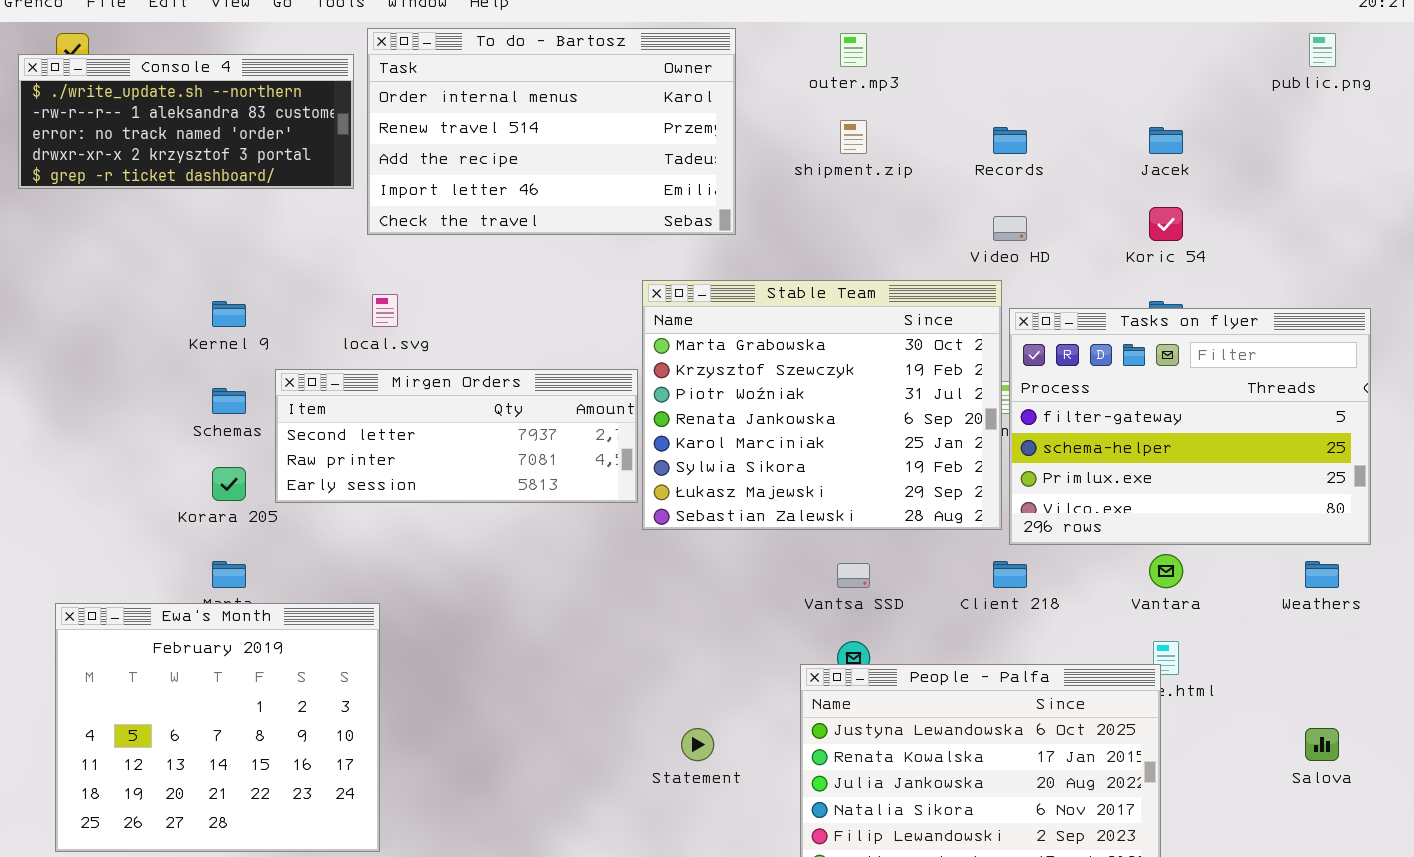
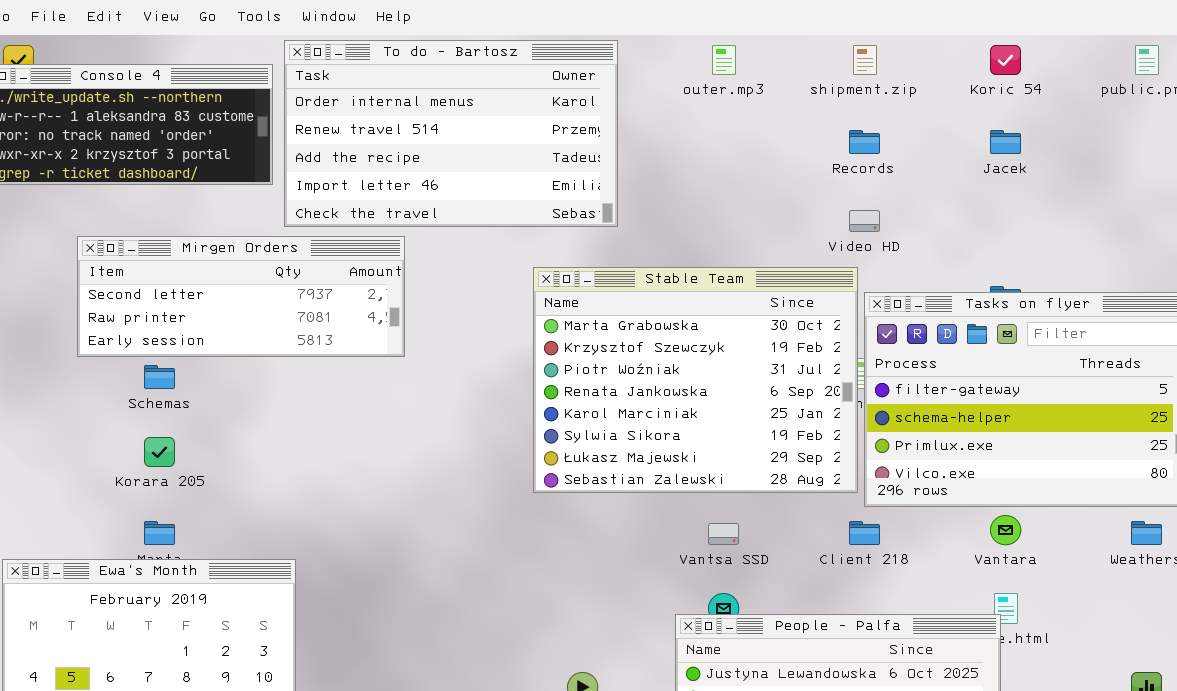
shipment.zip: [840,120,867,154] -> [853,45,877,75], moved
Koric 54: [1149,207,1183,241] -> [990,45,1021,75], moved
Mirgen Orders: [275,369,638,503] -> [77,236,405,357], moved

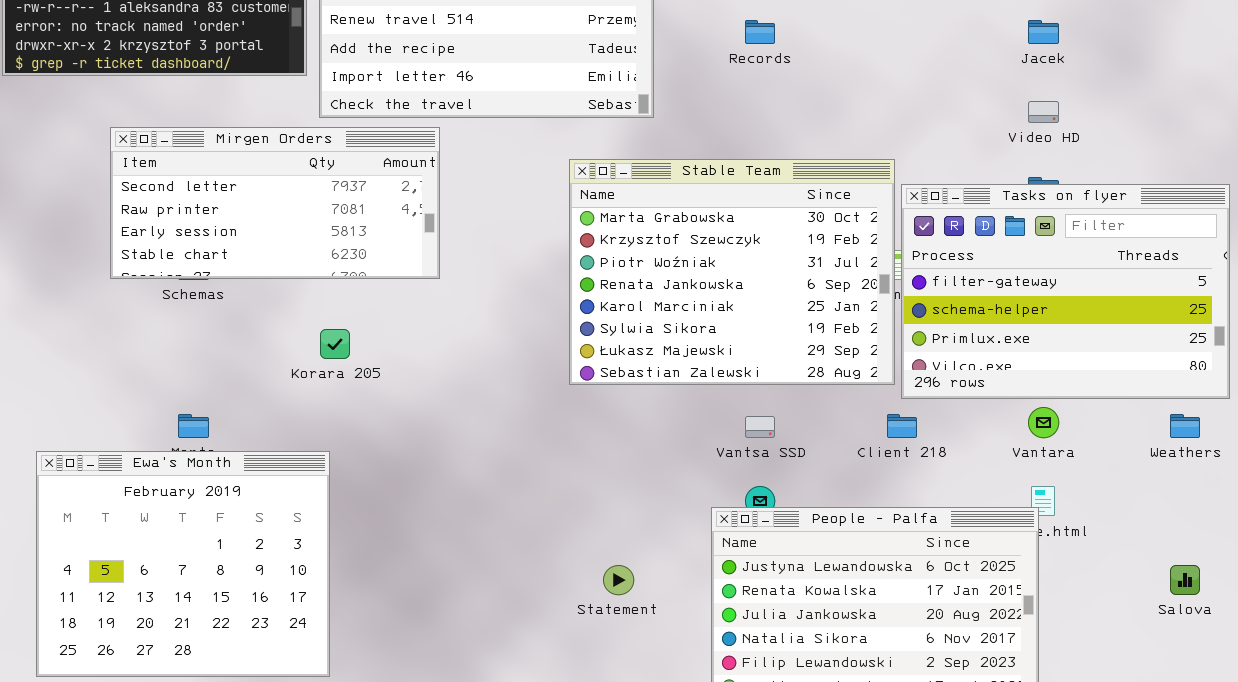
Records: [849,130,880,154] -> [745,20,775,44], moved
Video HD: [849,210,880,232] -> [1028,101,1059,123], moved
Mirgen Orders: [77,236,405,357] -> [110,127,440,279], resized
Korara 205: [144,437,175,467] -> [320,329,350,359], moved

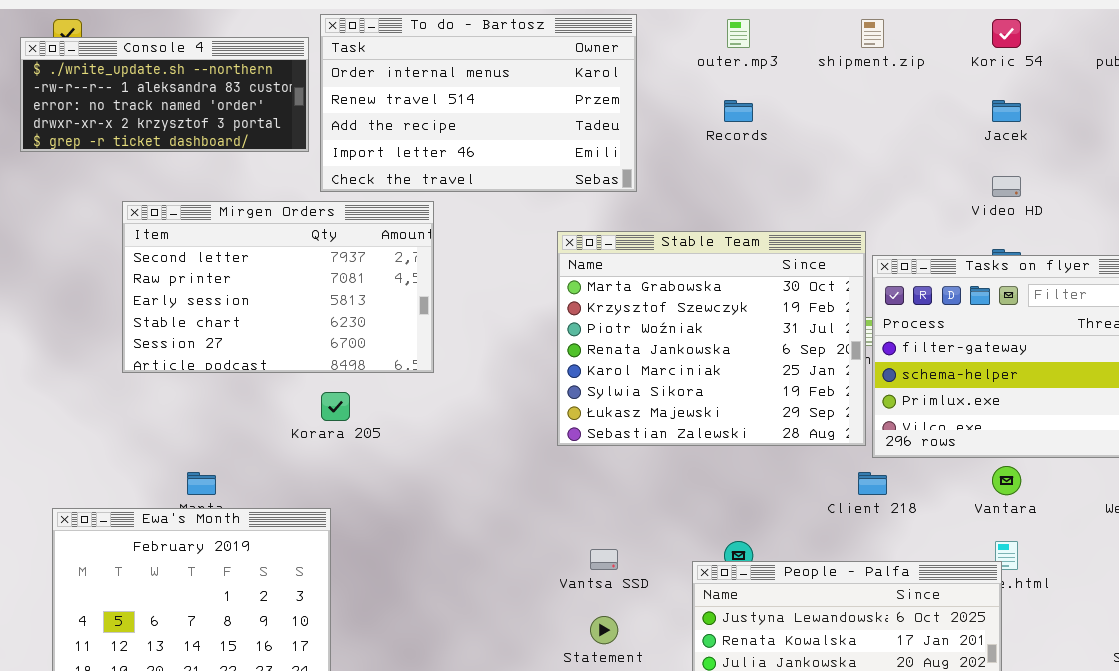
Mirgen Orders: [110,127,440,279] -> [122,201,434,373], resized
Vantsa SSD: [745,416,775,438] -> [590,549,618,570], moved

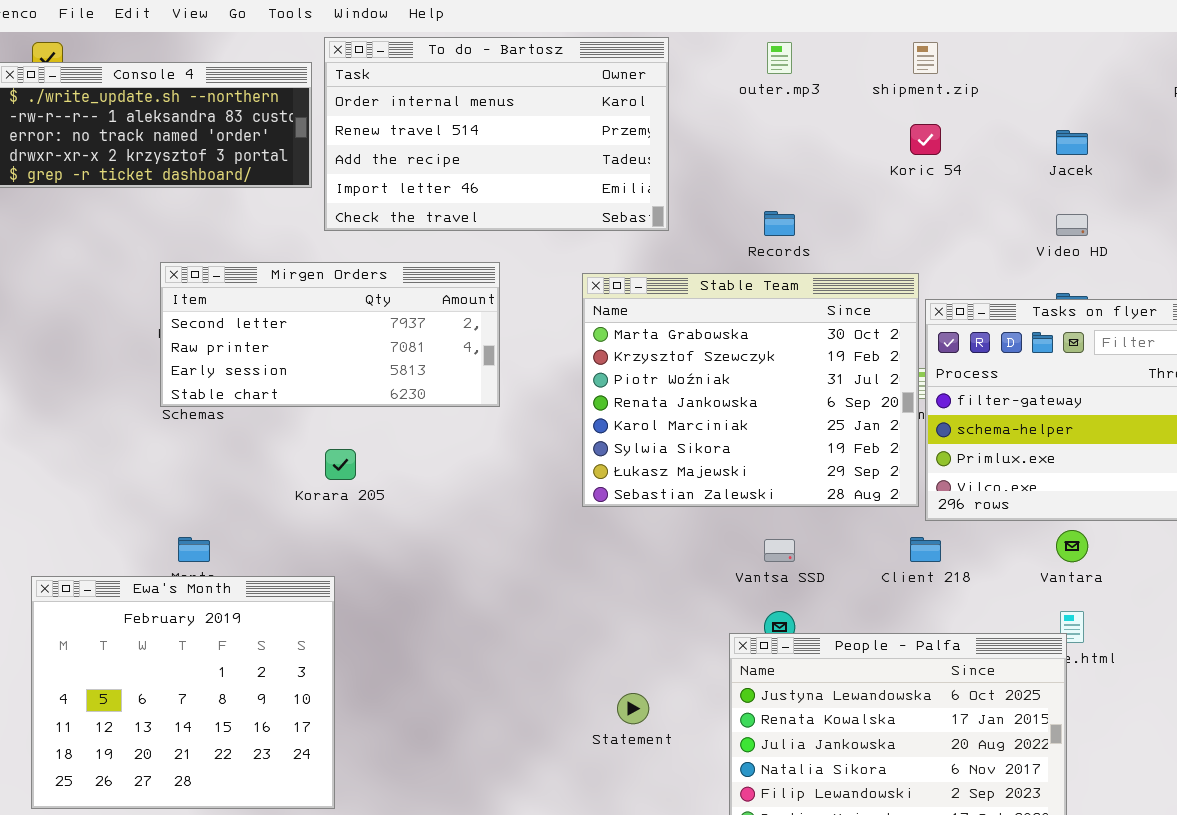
Koric 54: [992,19,1021,48] -> [910,124,941,155], moved
Records: [724,100,753,122] -> [764,211,795,236], moved
Mirgen Orders: [122,201,434,373] -> [160,262,500,407], moved, resized
Vantsa SSD: [590,549,618,570] -> [764,539,795,562], moved

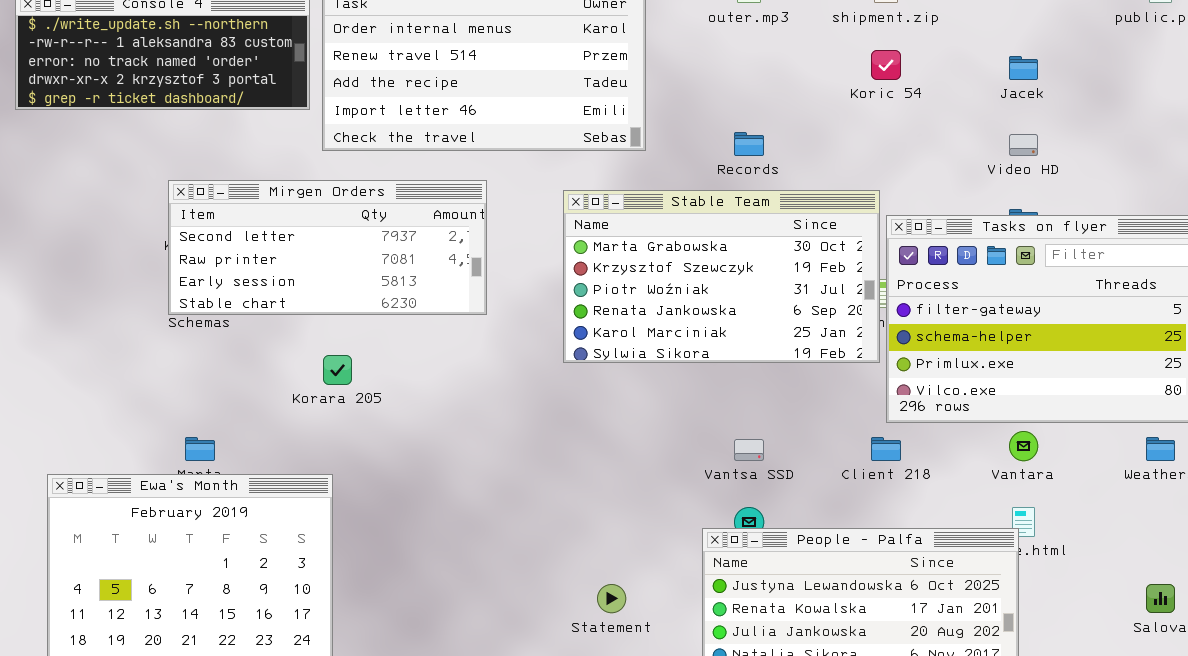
Stable Team: [582,273,919,507] -> [563,190,880,363], resized

